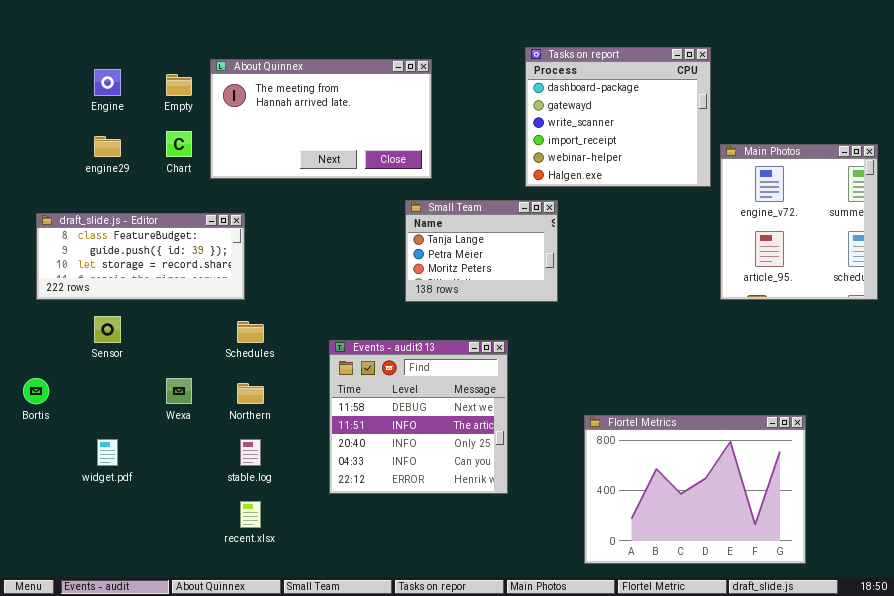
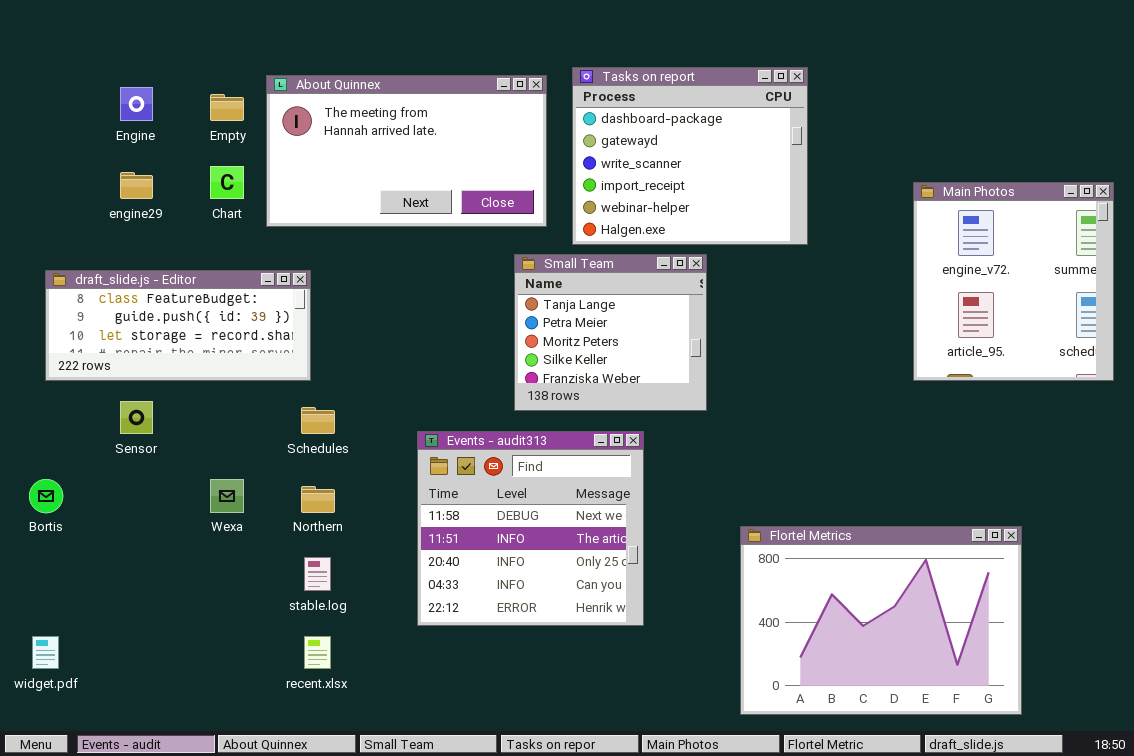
Tasks on report: [525,47,711,187] -> [572,67,808,245], moved
Small Team: [405,200,558,302] -> [514,254,707,411], resized
widget.pdf: [97,439,118,466] -> [32,636,59,669], moved

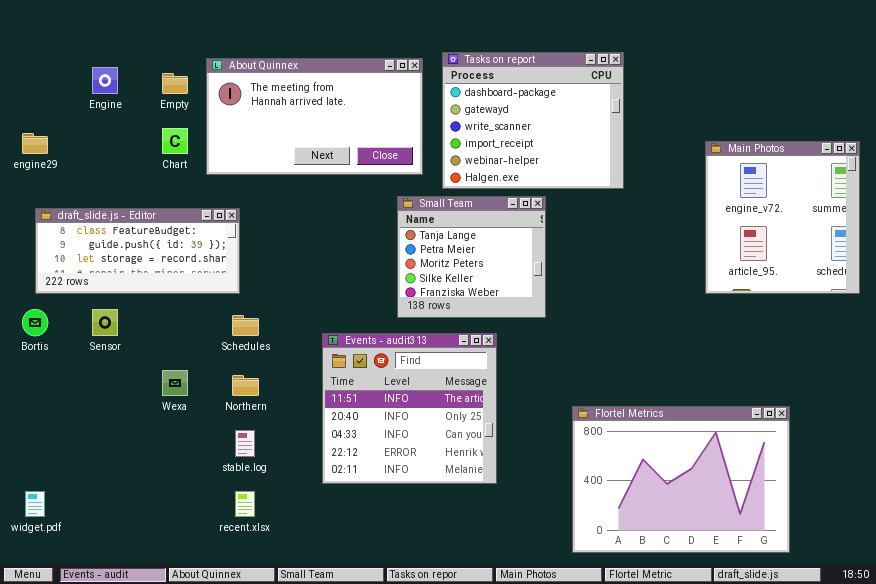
engine29: [120,172,153,199] -> [22,133,48,154], moved
Events - audit313: [417,431,644,626] -> [322,333,497,484], scrolled down 1 row
Bortis: [29,479,63,513] -> [22,309,48,336], moved

